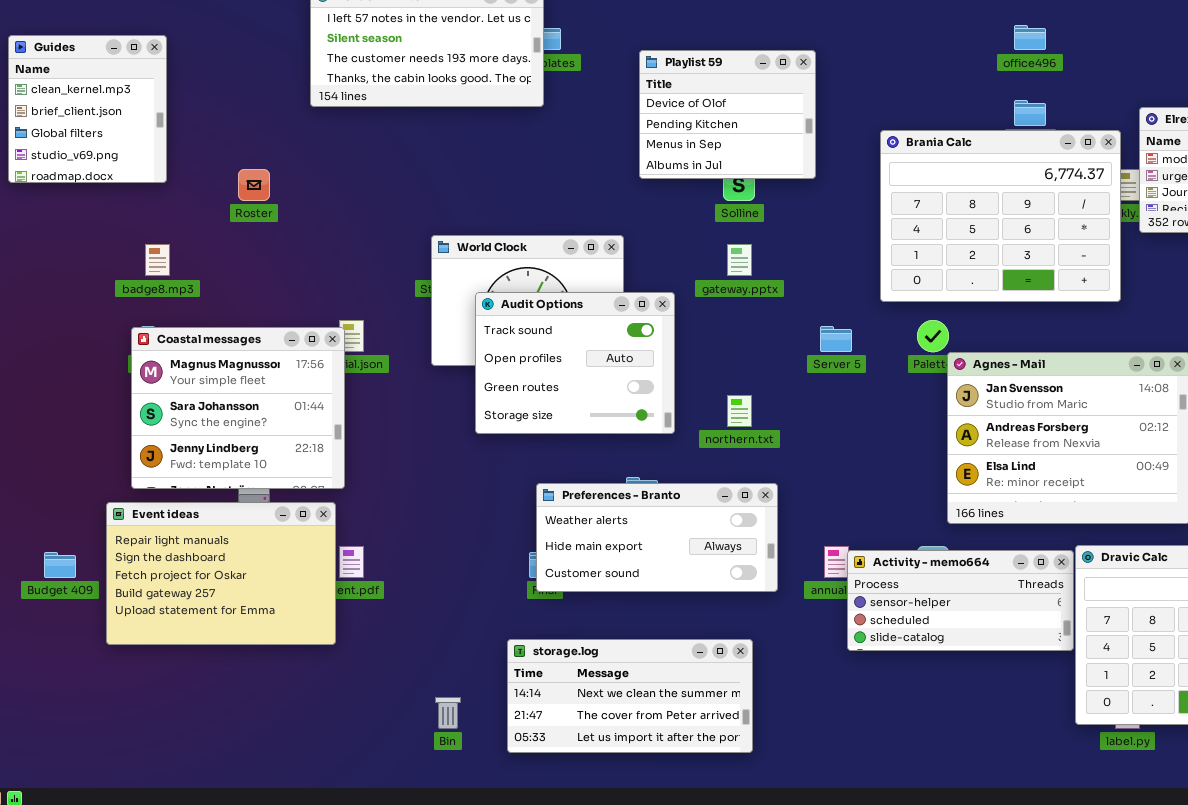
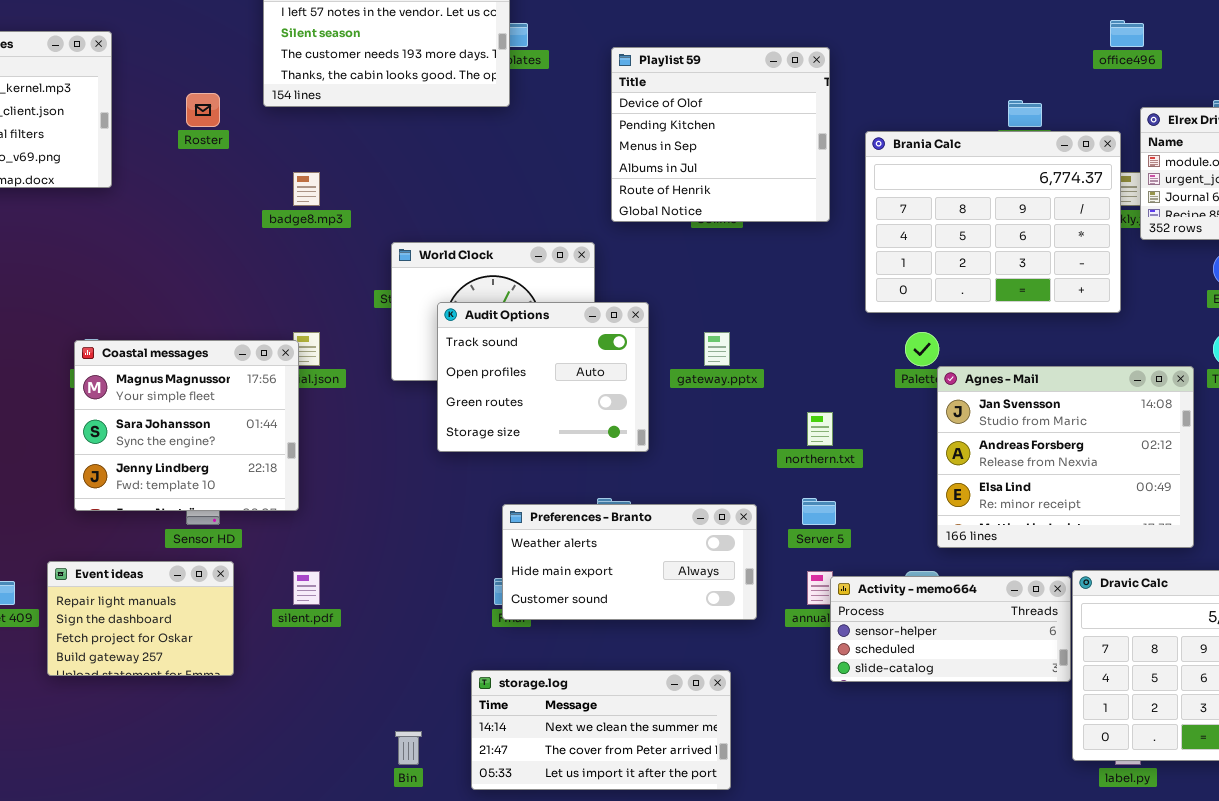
office496: [1014,25,1046,50] -> [1110,20,1144,47], moved
Playlist 59: [639,50,816,179] -> [611,47,830,222], resized
Roster: [238,169,270,201] -> [186,93,220,127], moved
badge8.mp3: [145,244,170,276] -> [293,172,320,206], moved
gateway.pptx: [727,244,752,276] -> [704,332,730,366], moved
Server 5: [820,326,852,352] -> [802,498,836,525], moved
northern.txt: [727,395,752,427] -> [807,412,833,446], moved
Event ideas: [106,502,336,645] -> [47,561,234,676], resized

